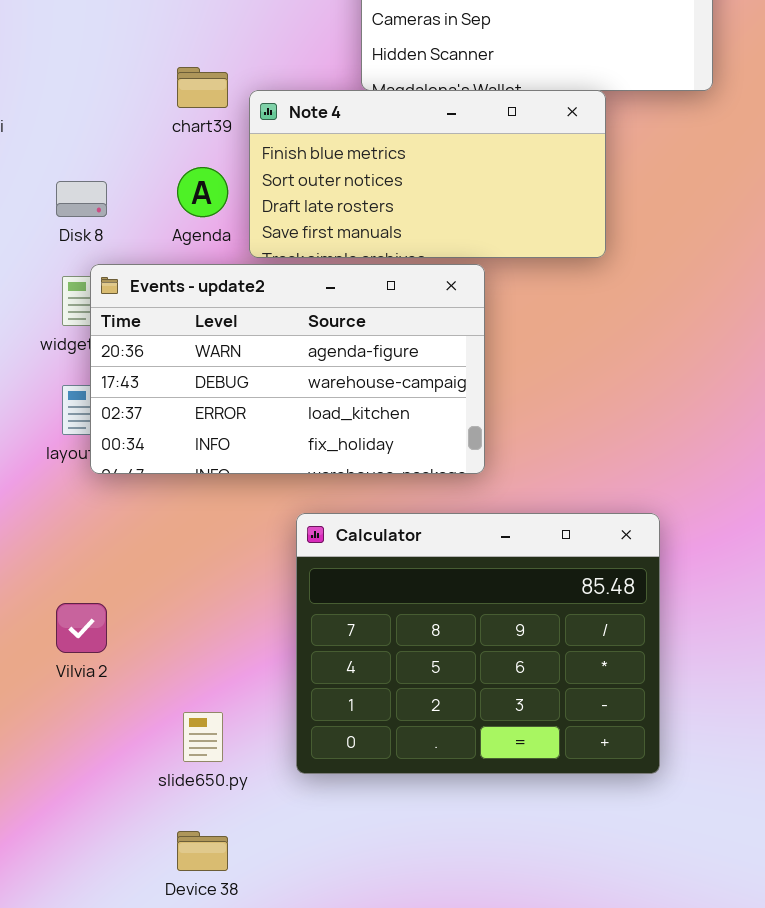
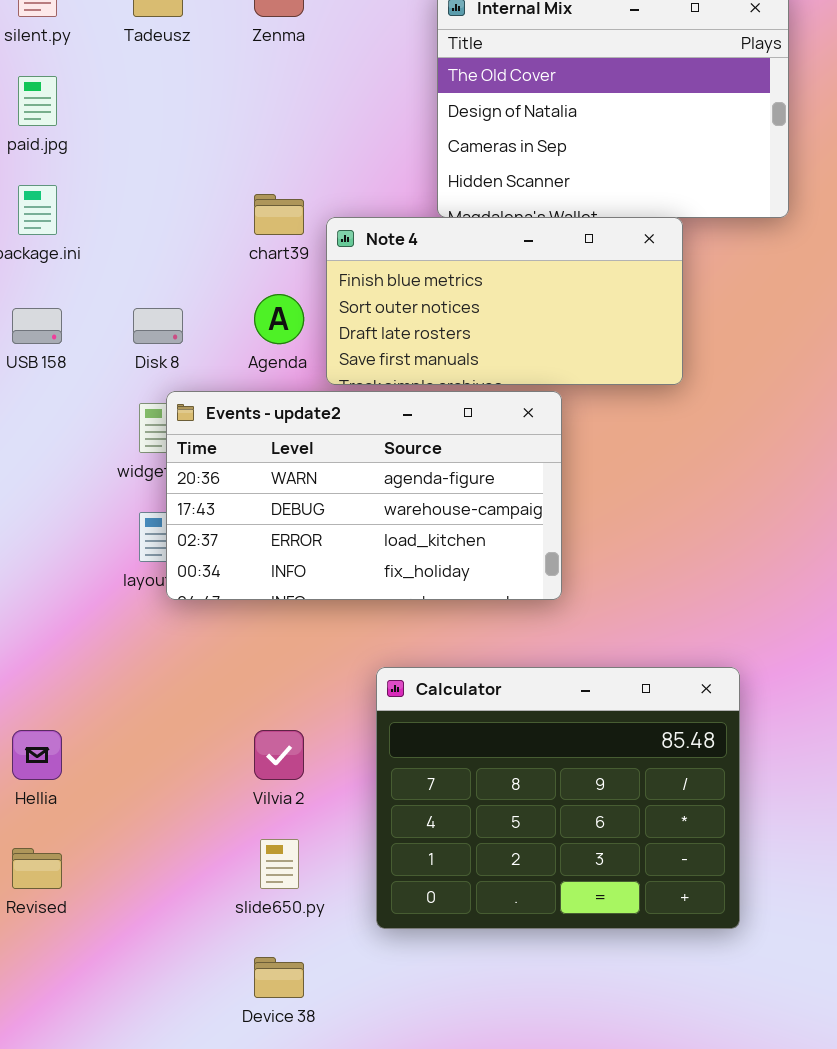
Calculator: [296,513,660,774] -> [376,667,740,929], moved
Vilvia 2: [56,603,107,653] -> [254,730,304,780], moved

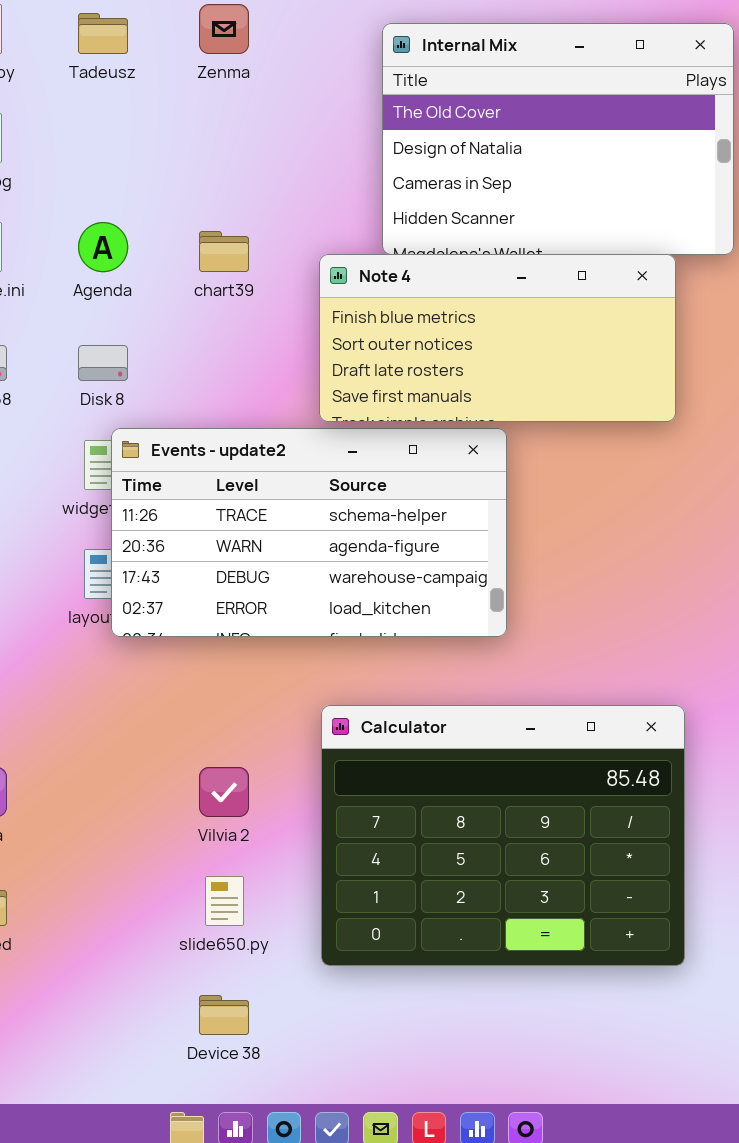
Note 4: [326,217,683,385] -> [319,254,676,422], moved
Agenda: [254,294,304,344] -> [78,222,128,272], moved
Events - update2: [166,391,562,600] -> [111,428,507,637], scrolled up 1 row

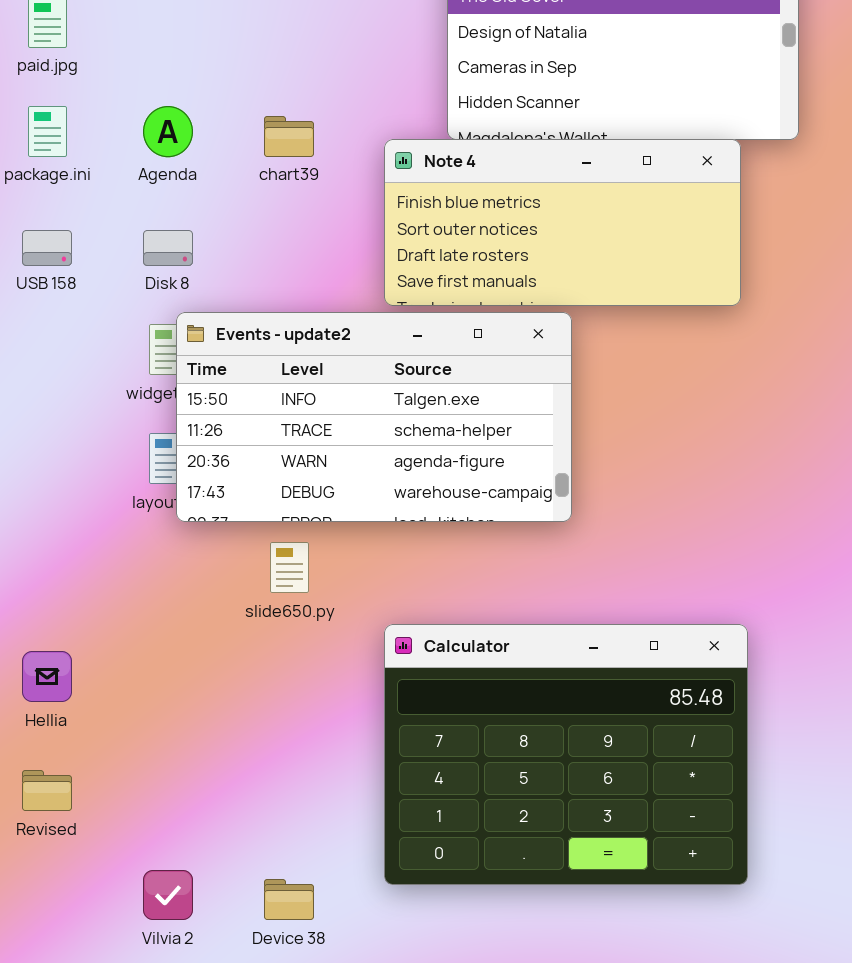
Events - update2: [111,428,507,637] -> [176,312,572,522], scrolled up 1 row
Calculator: [321,705,685,966] -> [384,624,748,885], moved
Vilvia 2: [199,767,249,817] -> [143,870,193,920], moved
slide650.py: [205,876,244,926] -> [270,542,309,593], moved

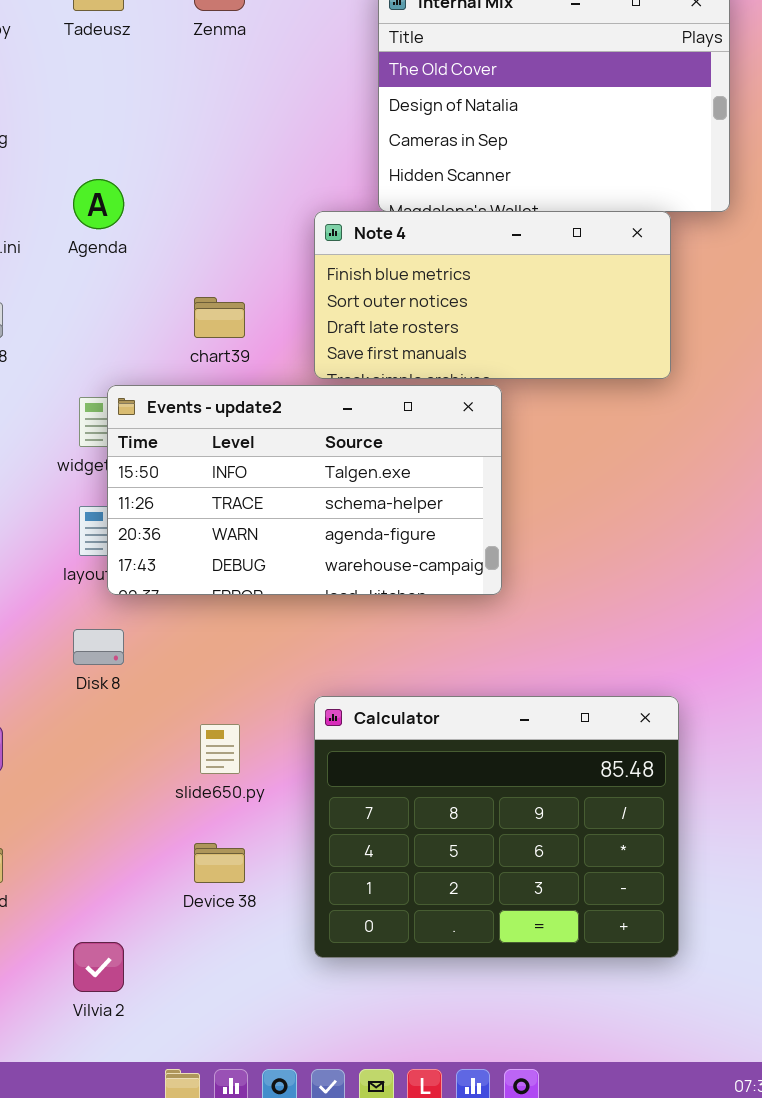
chart39: [264,116,314,157] -> [194,297,245,338], moved
Disk 8: [143,230,193,266] -> [73,629,124,665], moved
slide650.py: [270,542,309,593] -> [200,724,240,774], moved
Device 38: [264,879,314,920] -> [194,843,245,883], moved

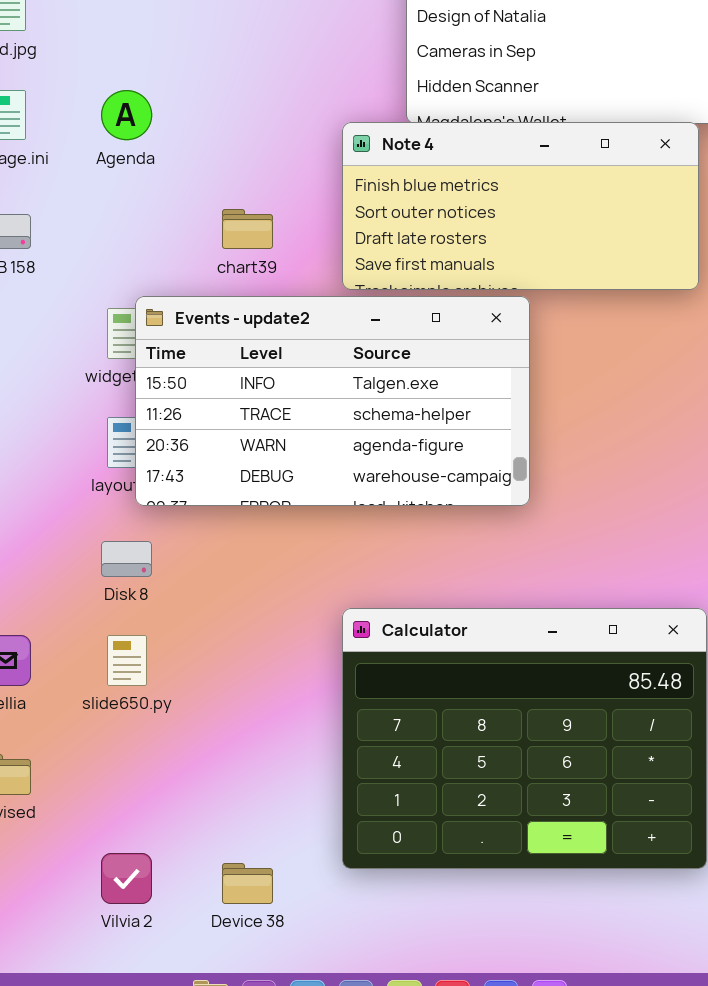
slide650.py: [200,724,240,774] -> [107,635,147,686], moved
Device 38: [194,843,245,883] -> [222,863,273,904], moved

